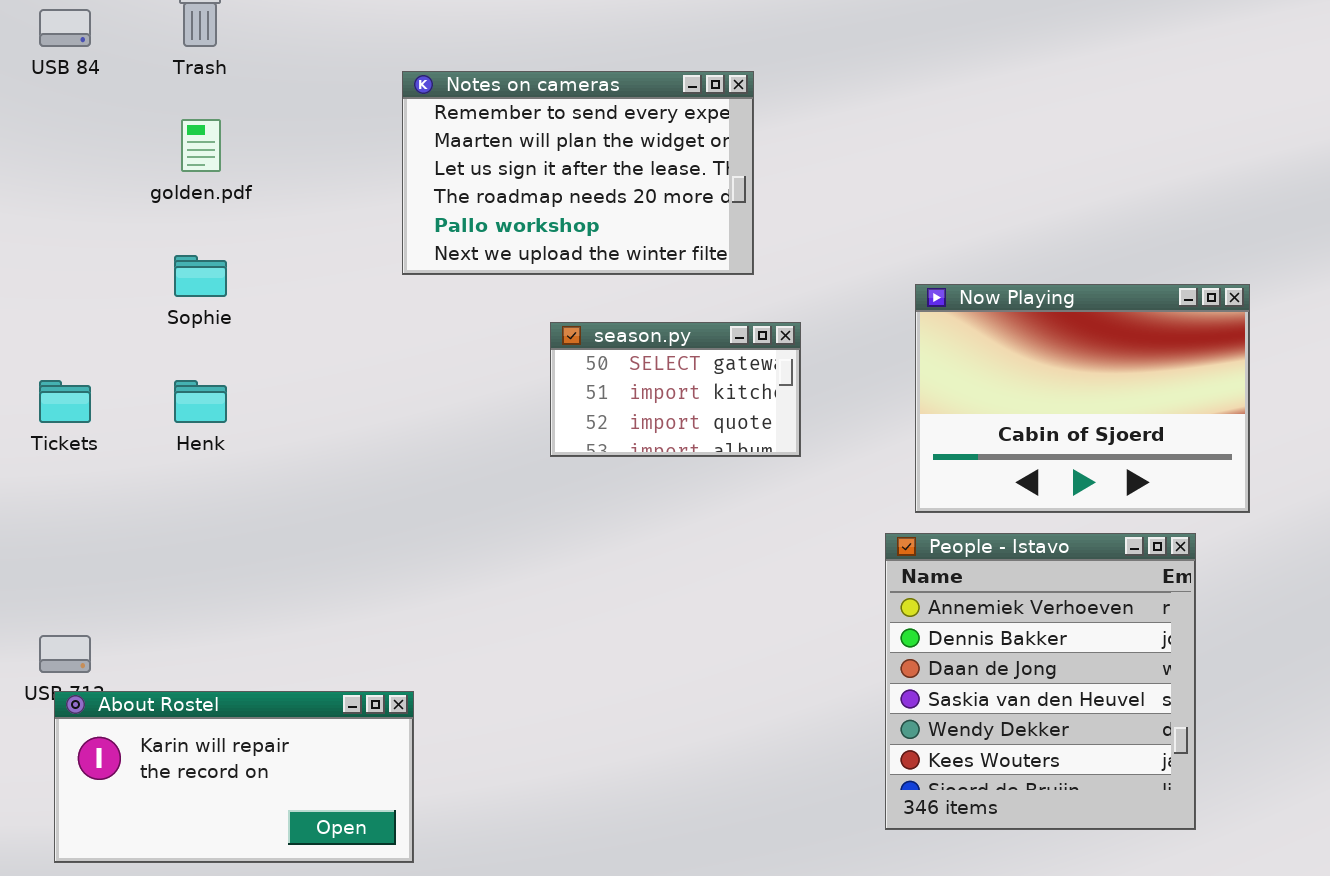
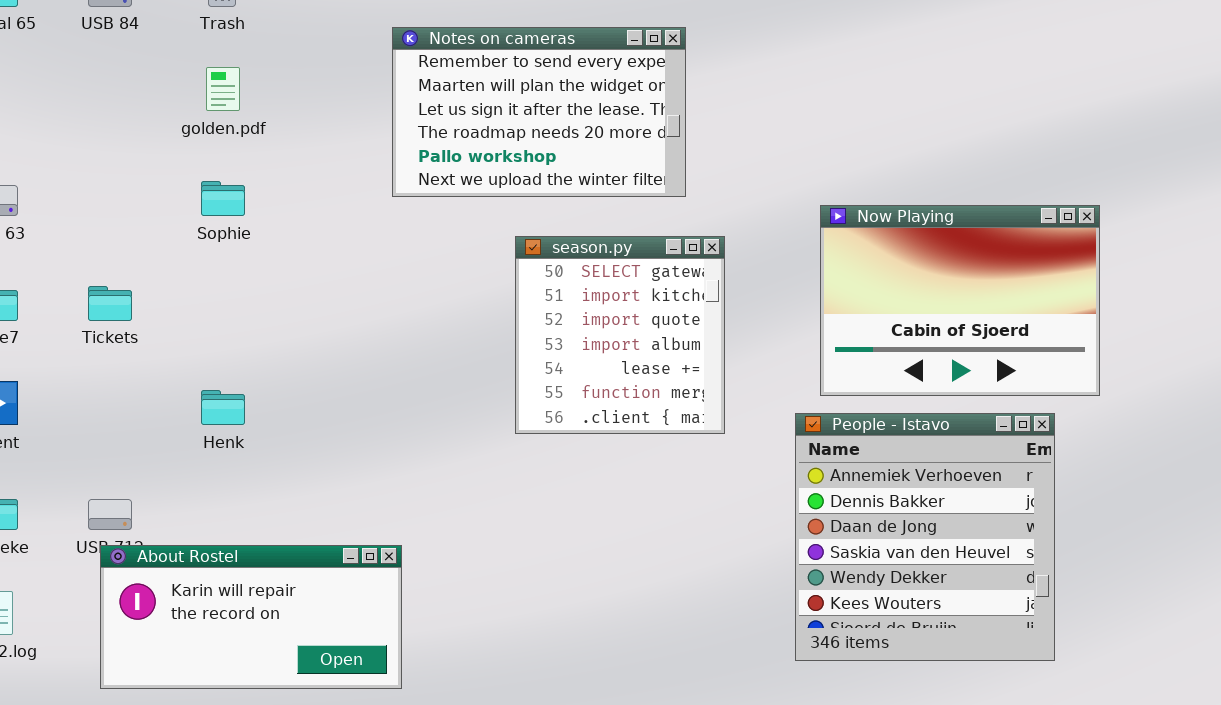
season.py: [550,322,801,457] -> [515,236,725,434], resized
Henk: [174,380,227,423] -> [201,390,245,425], moved

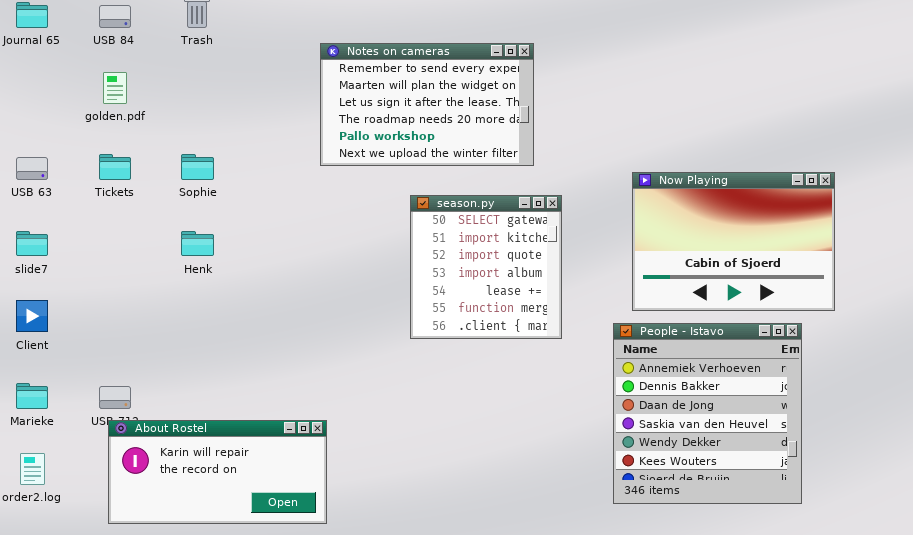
golden.pdf: [206,67,240,111] -> [103,72,127,104], moved
Tickets: [88,286,132,321] -> [99,154,131,180], moved
Henk: [201,390,245,425] -> [181,231,214,256], moved

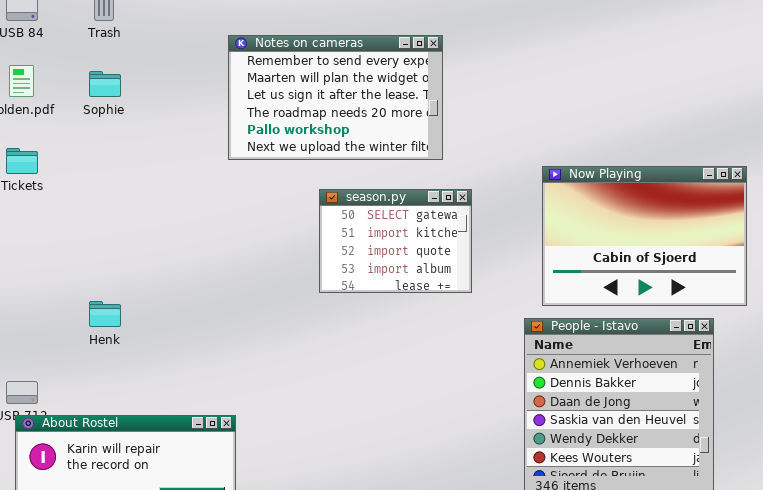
Sophie: [181,154,214,180] -> [89,71,121,97], moved
season.py: [410,195,562,339] -> [319,189,472,293], resized
Henk: [181,231,214,256] -> [89,301,121,327], moved

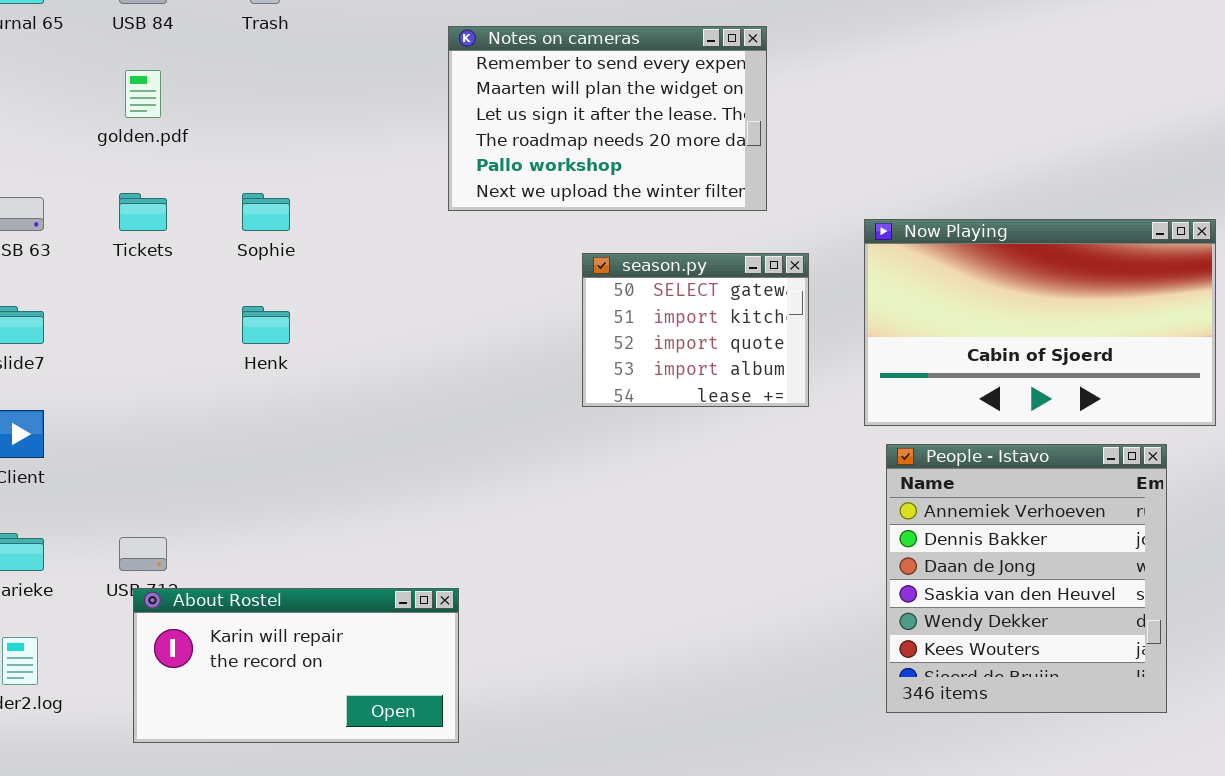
Sophie: [89,71,121,97] -> [242,193,290,231], moved
Now Playing: [542,166,747,306] -> [864,219,1216,426], resized
Henk: [89,301,121,327] -> [242,306,290,344], moved

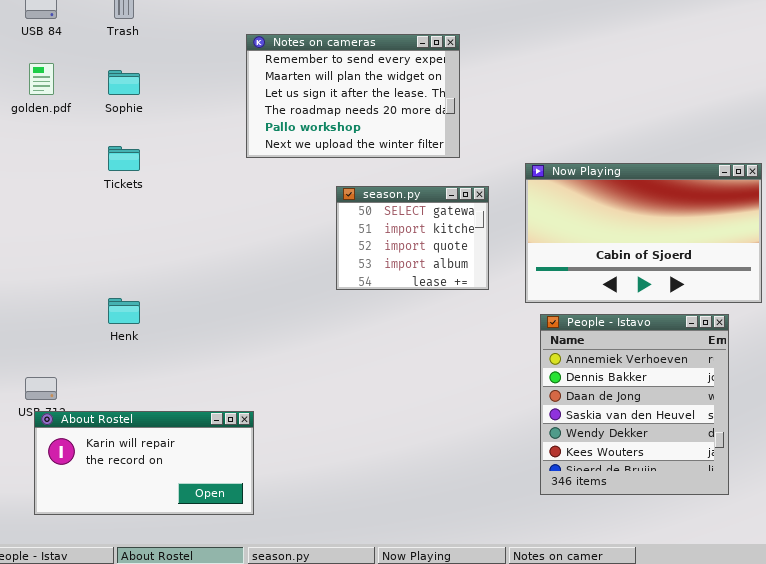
Tickets: [119,193,167,231] -> [108,146,140,171], moved
Sophie: [242,193,290,231] -> [108,70,140,95], moved
Henk: [242,306,290,344] -> [108,298,140,324], moved

